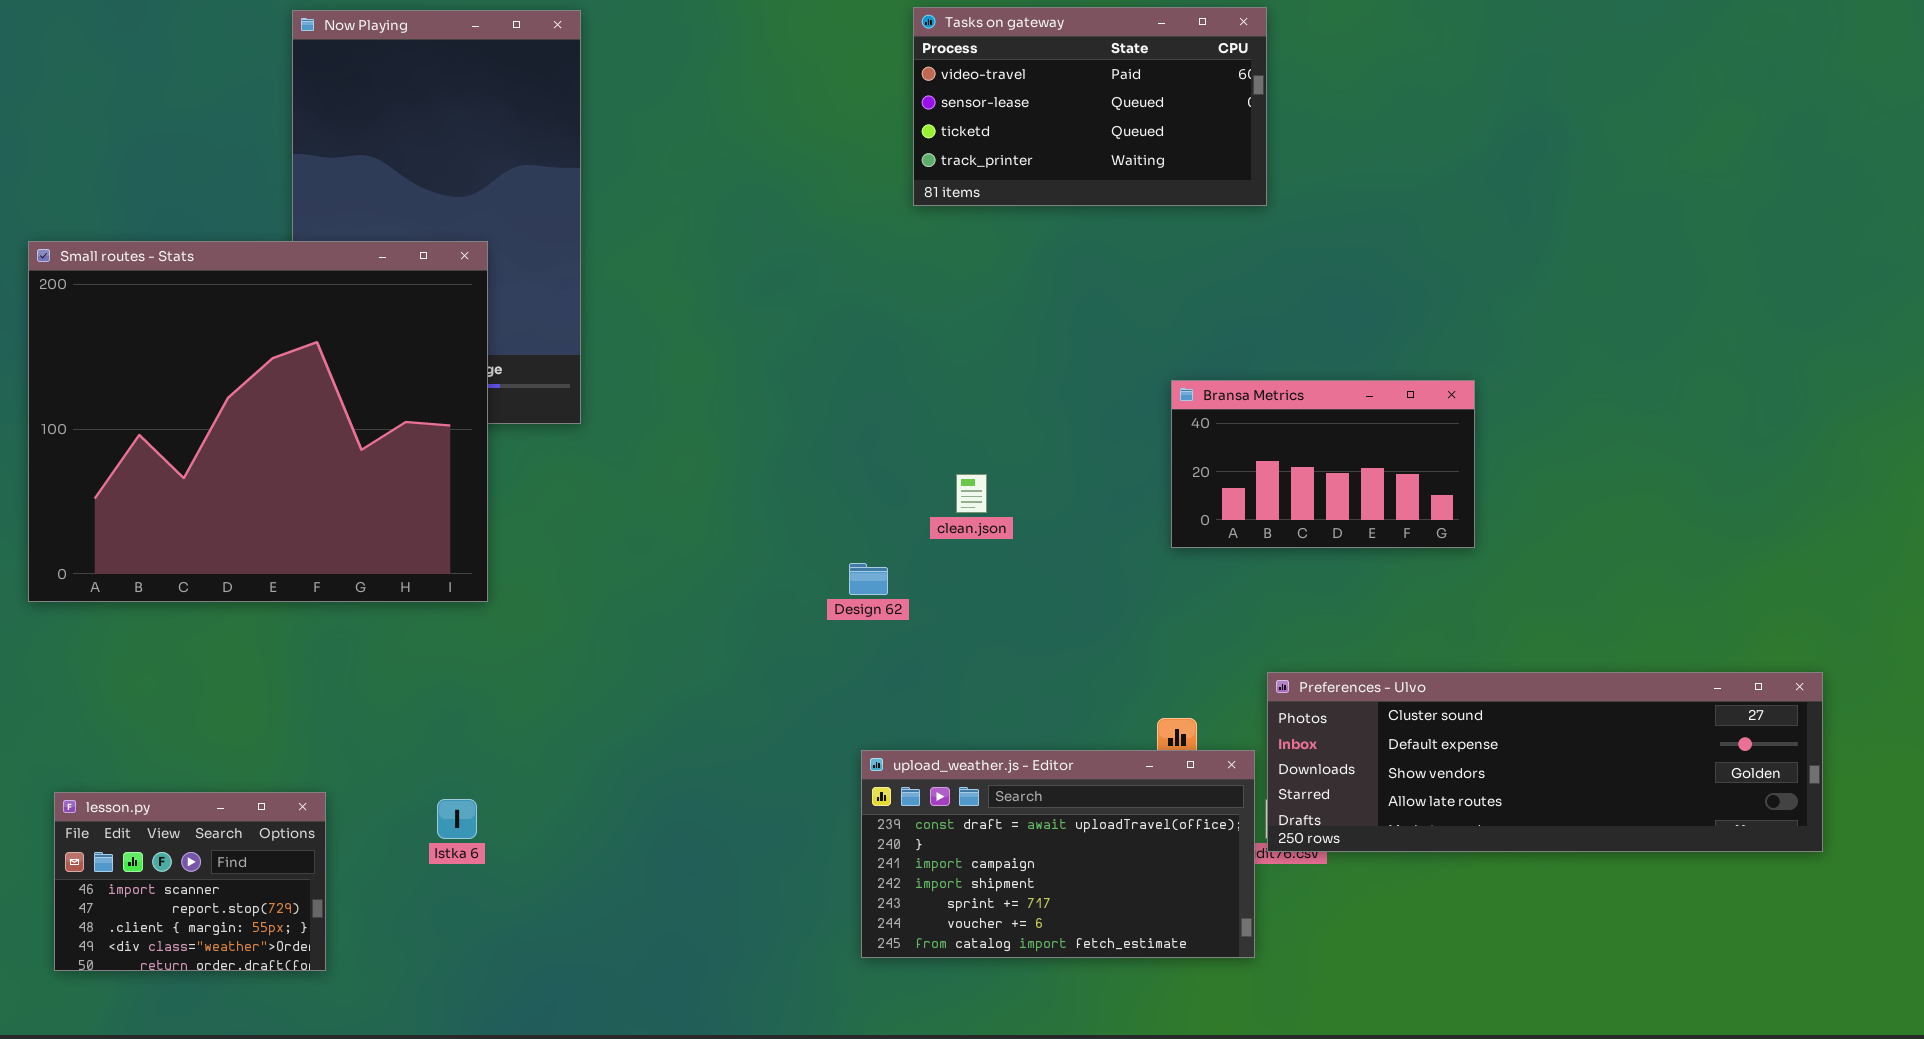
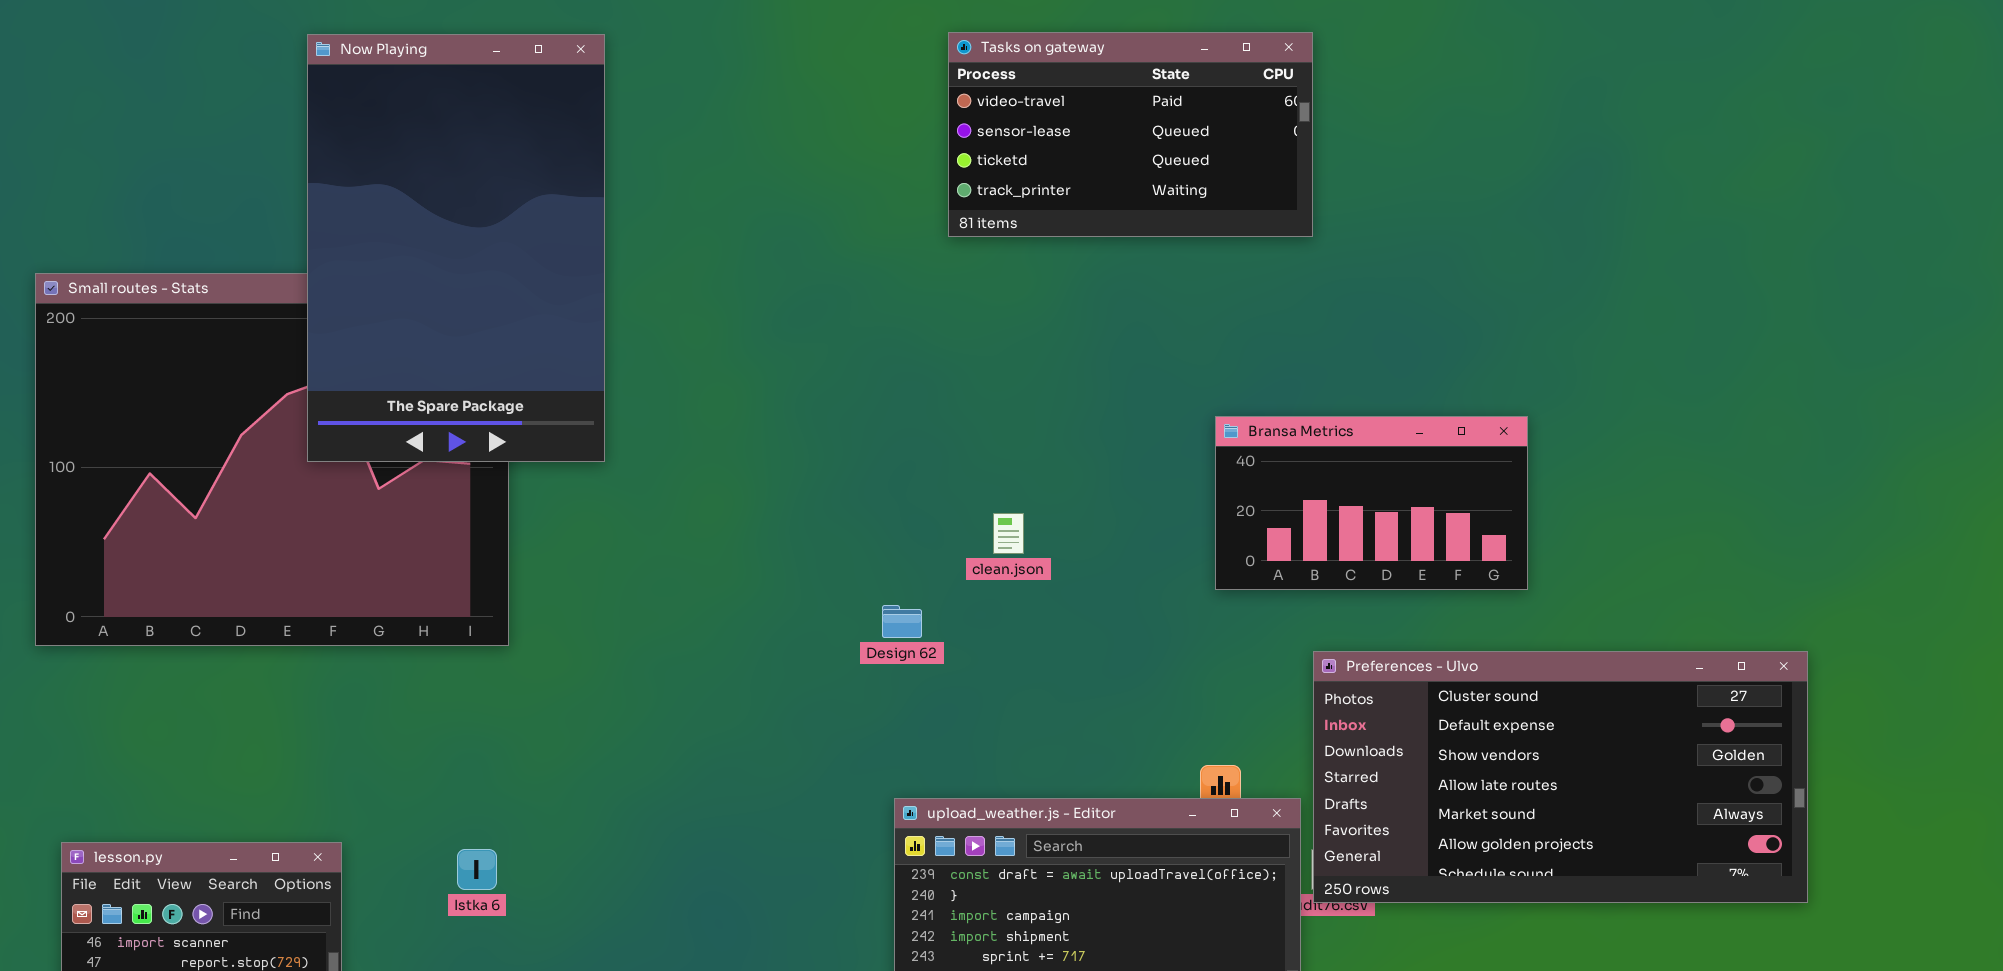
Now Playing: [292,10,581,424] -> [307,34,605,462], raised
Preferences - Ulvo: [1267,672,1823,852] -> [1313,651,1808,903], resized

